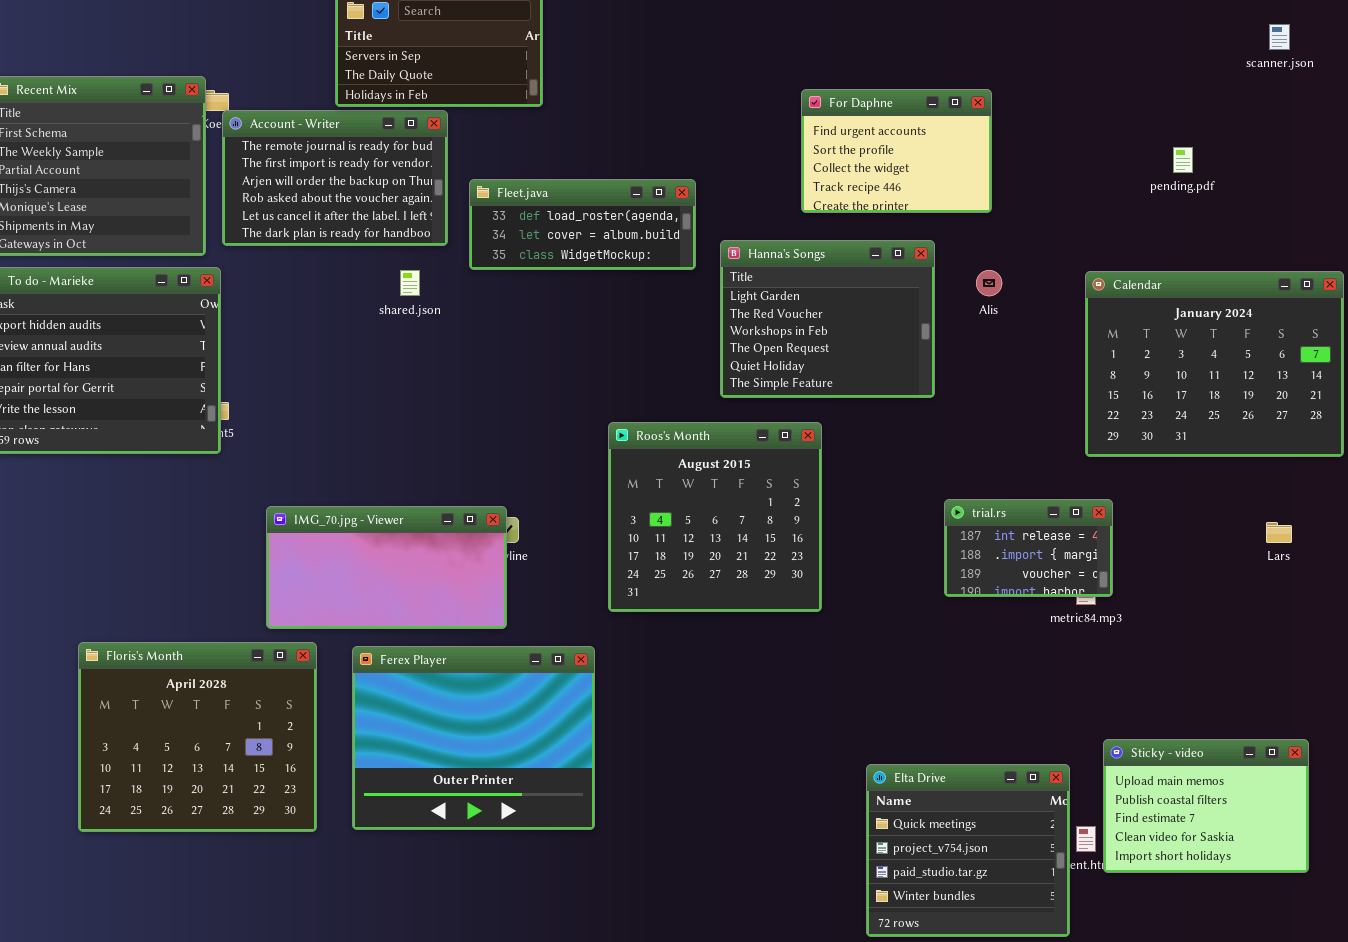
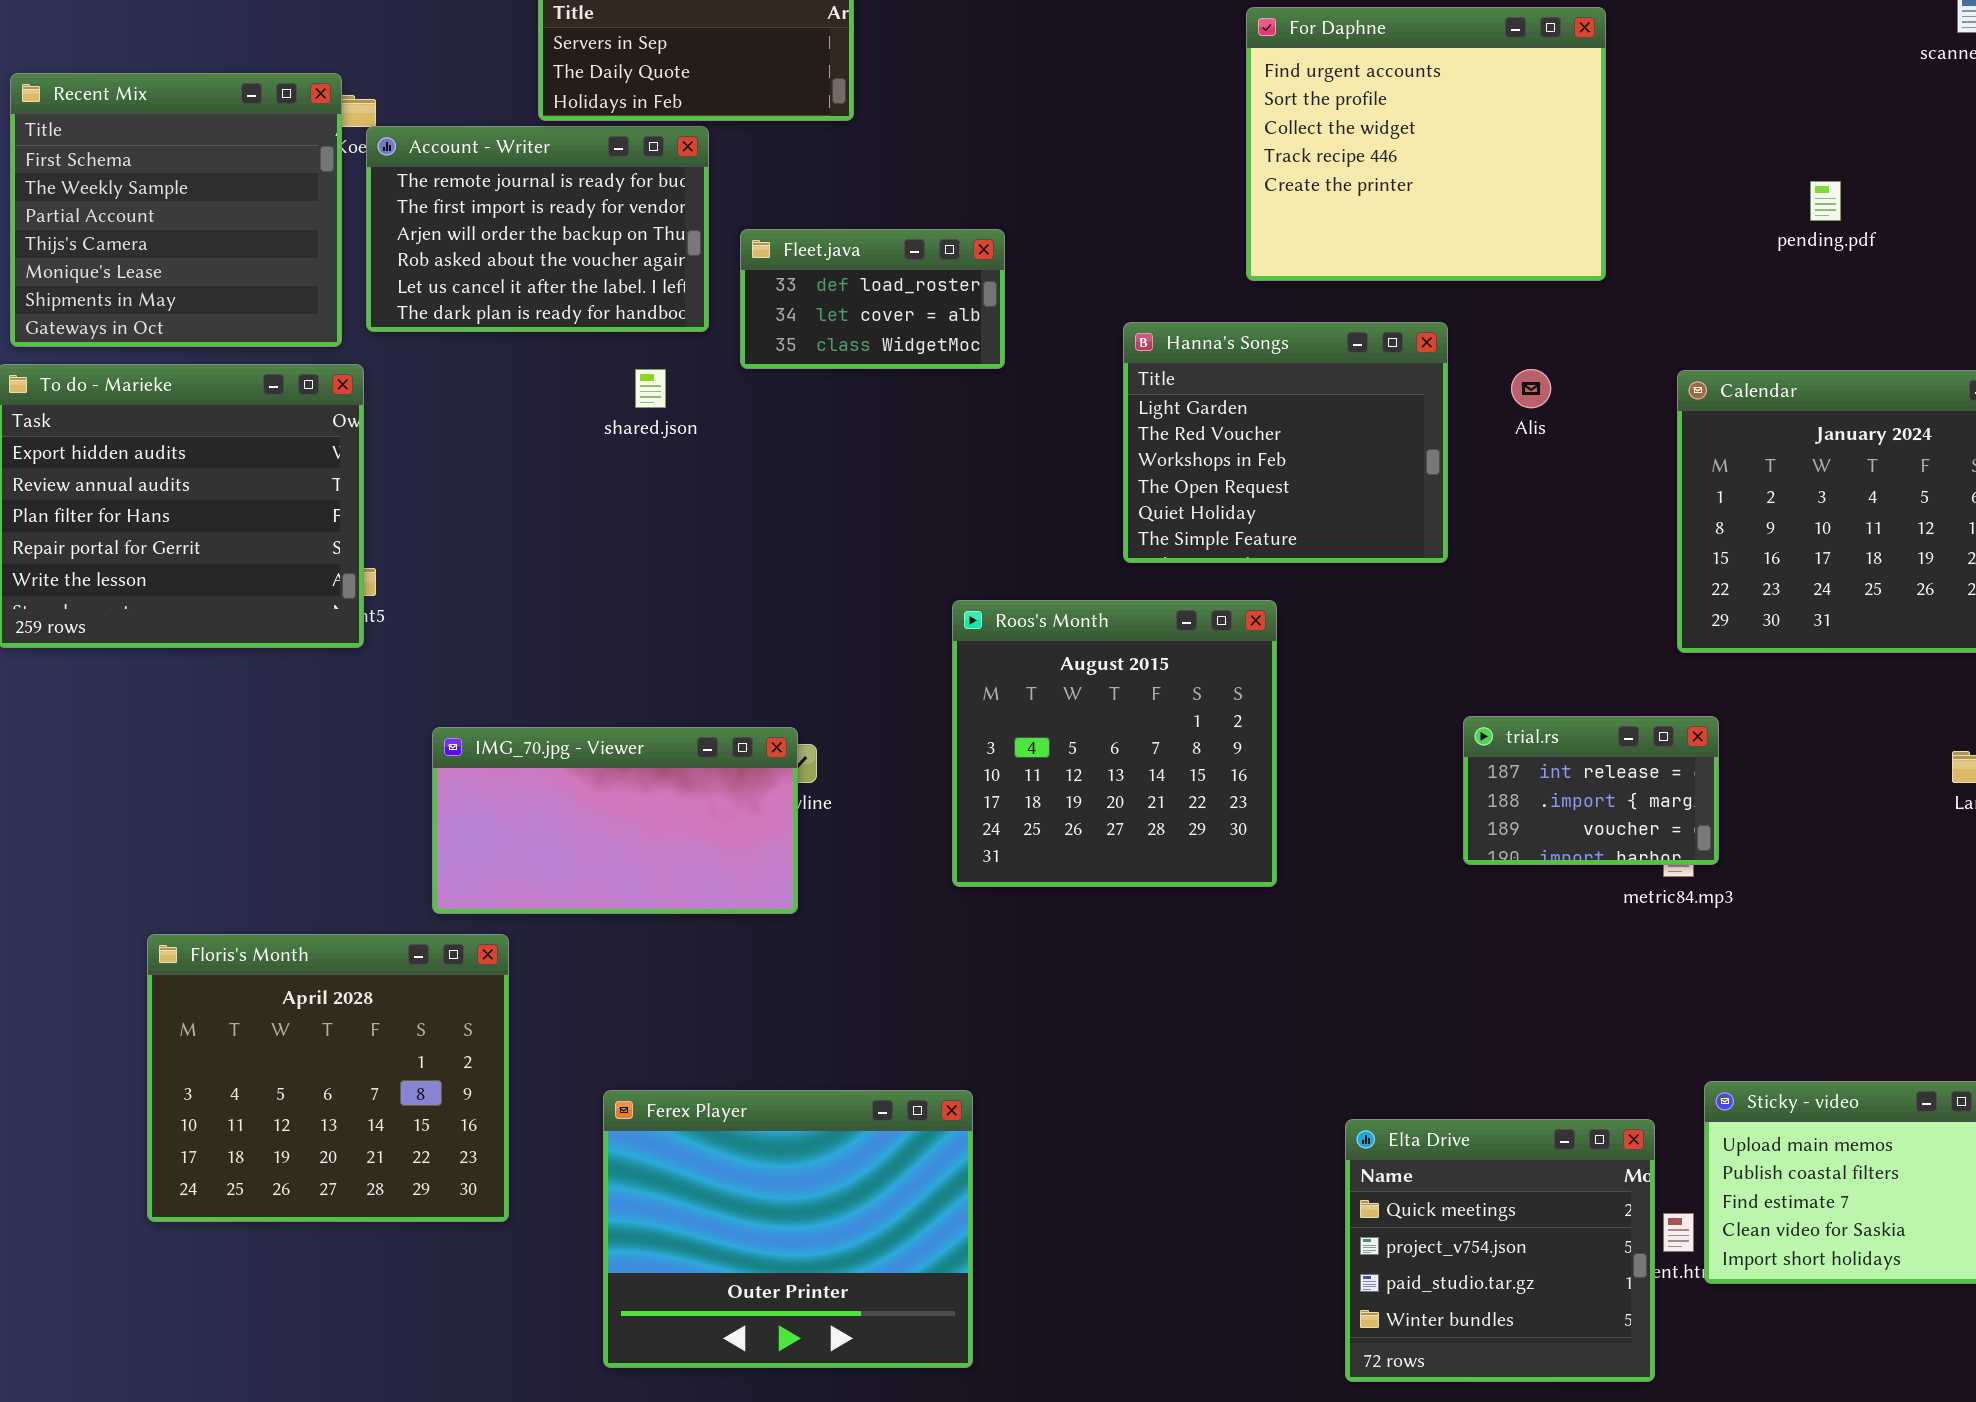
For Daphne: [801,89,992,213] -> [1246,7,1606,281], resized
Fleet.java: [469,179,696,270] -> [740,229,1005,369], resized
Ferex Player: [352,646,595,830] -> [603,1090,973,1368], moved

